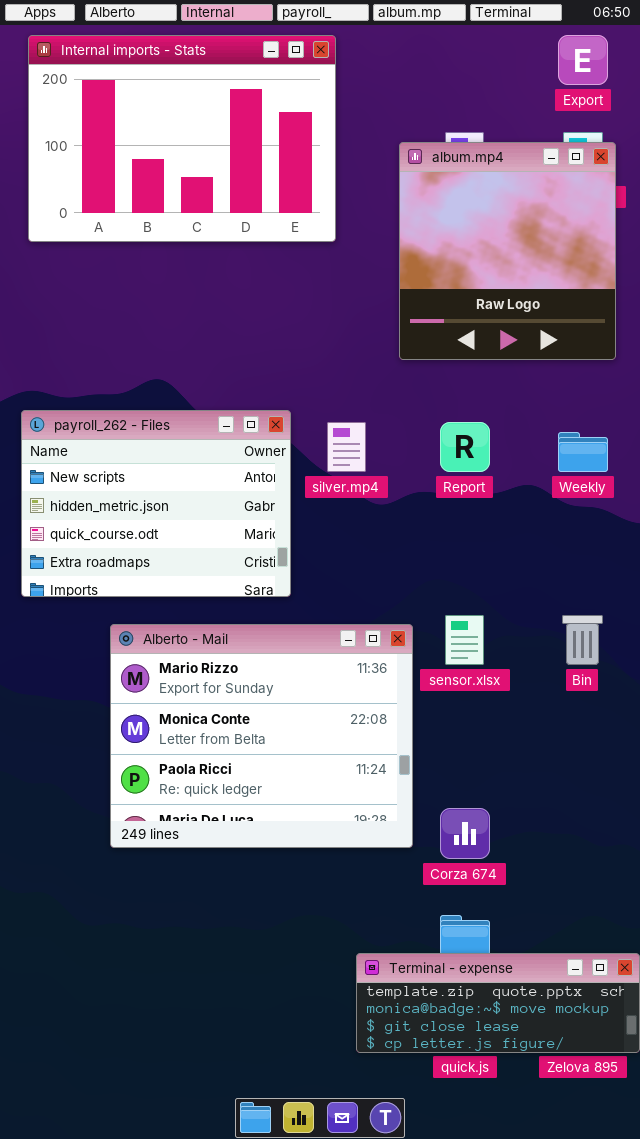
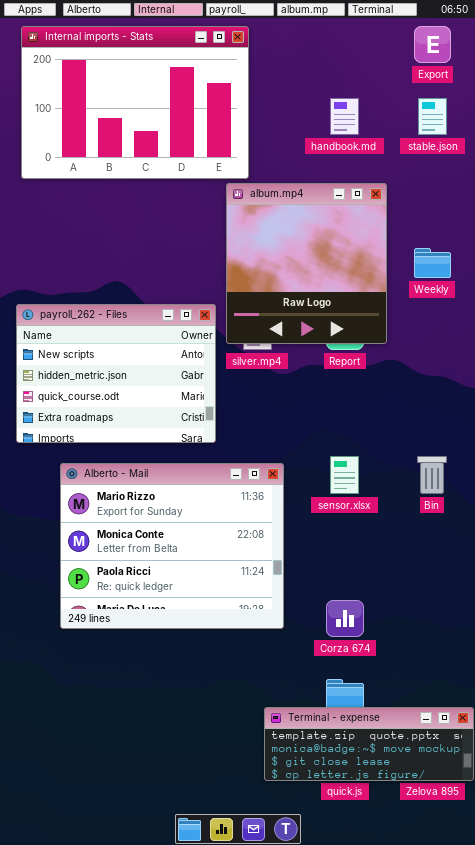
album.mp4: [399,142,616,360] -> [226,183,387,344], moved
Weekly: [558,432,608,472] -> [414,248,451,278], moved
Alberto - Mail: [110,624,413,848] -> [60,463,284,629], moved

